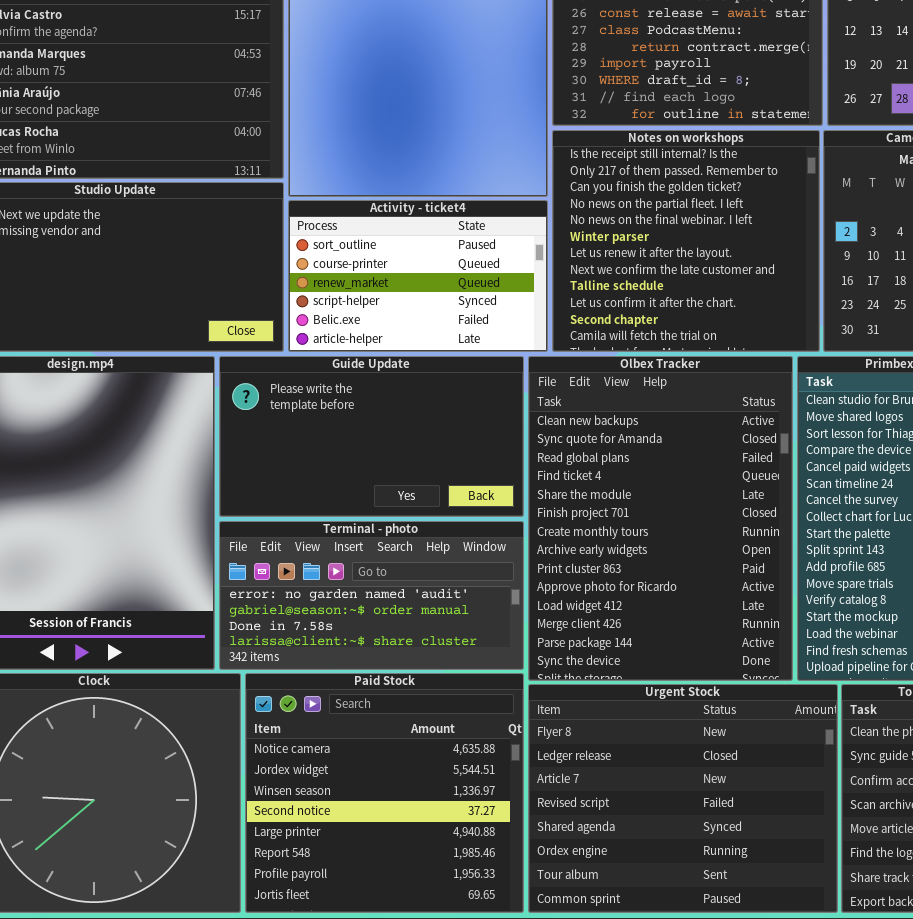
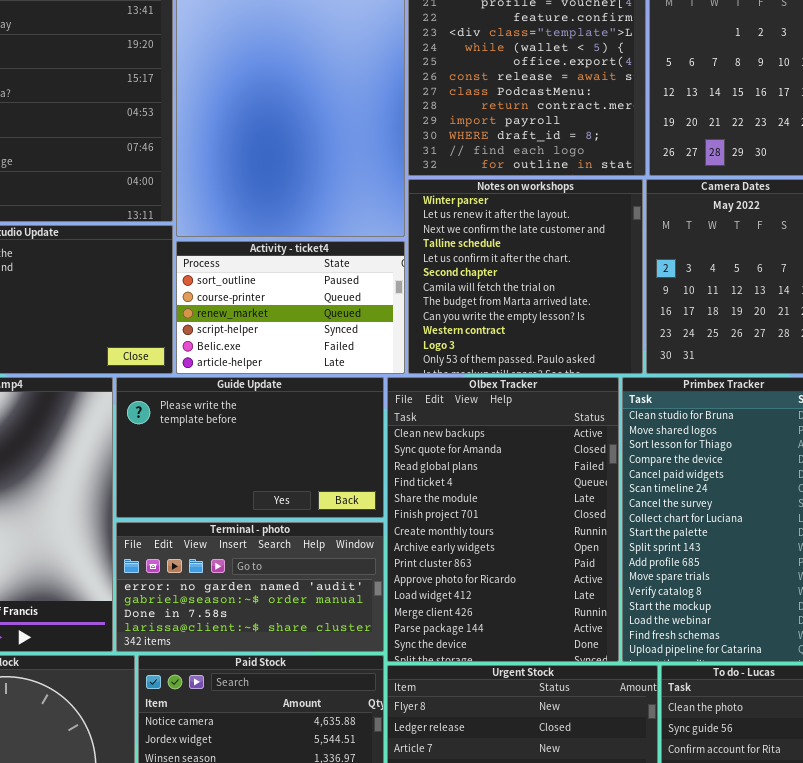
Notes on workshops: [552,130,820,352] -> [408,179,643,374], scrolled down 5 rows

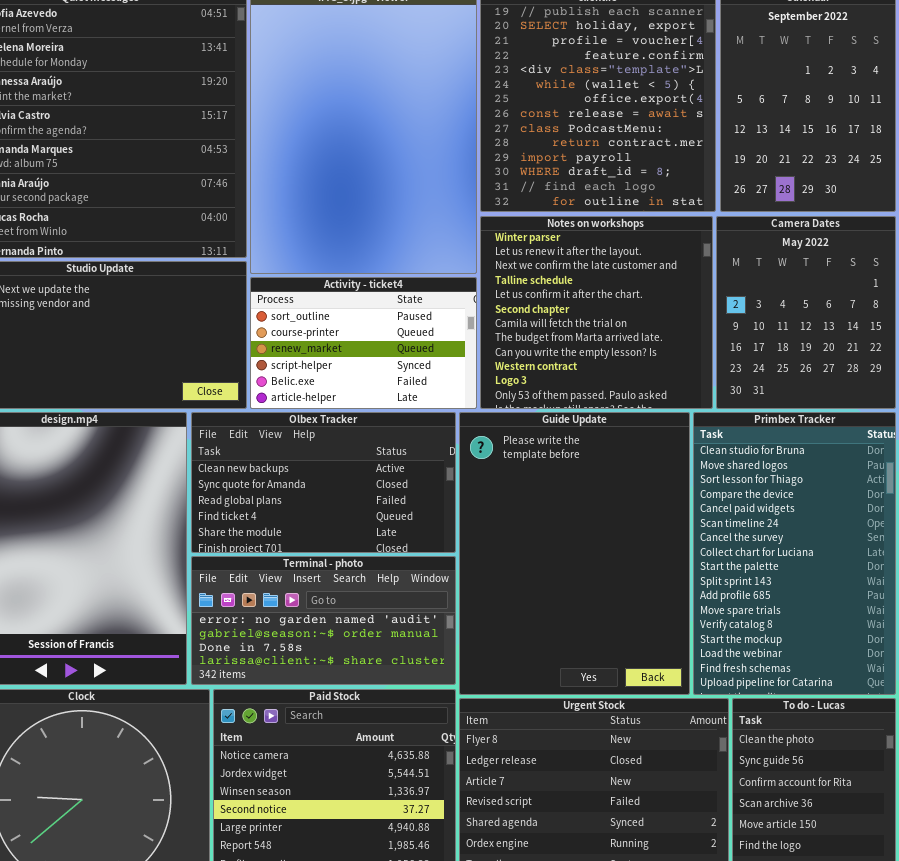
Guide Update: [116,377,384,518] -> [459,412,690,695], moved, resized
Olbex Tracker: [387,377,619,662] -> [191,412,456,553], moved, resized

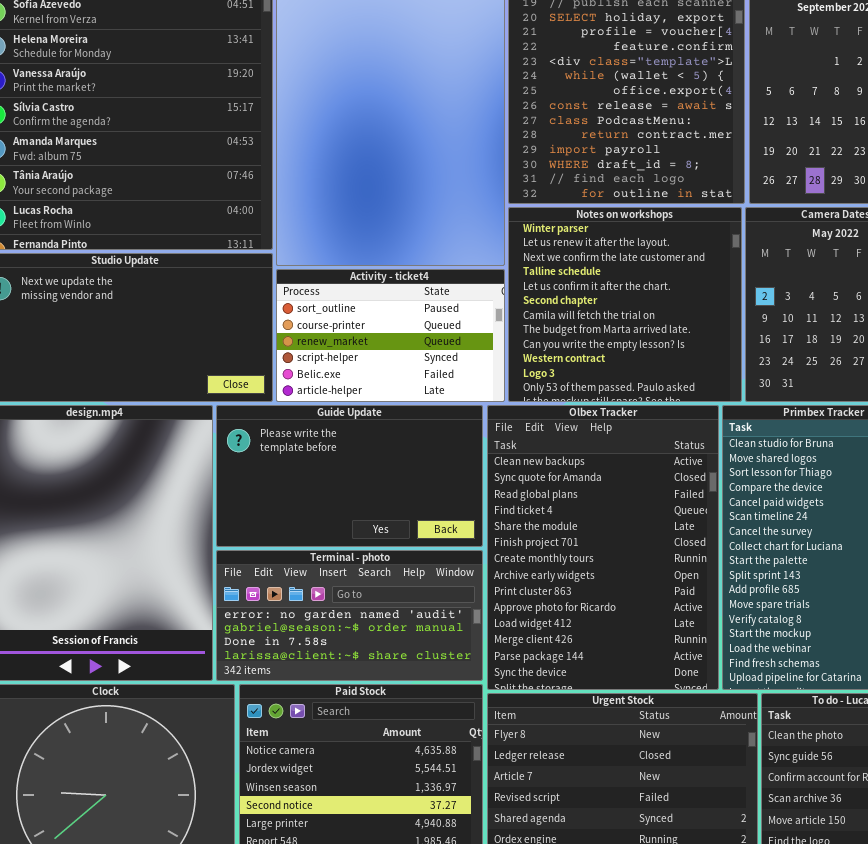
Olbex Tracker: [191,412,456,553] -> [487,405,719,690], moved, resized
Guide Update: [459,412,690,695] -> [216,405,483,547], moved, resized

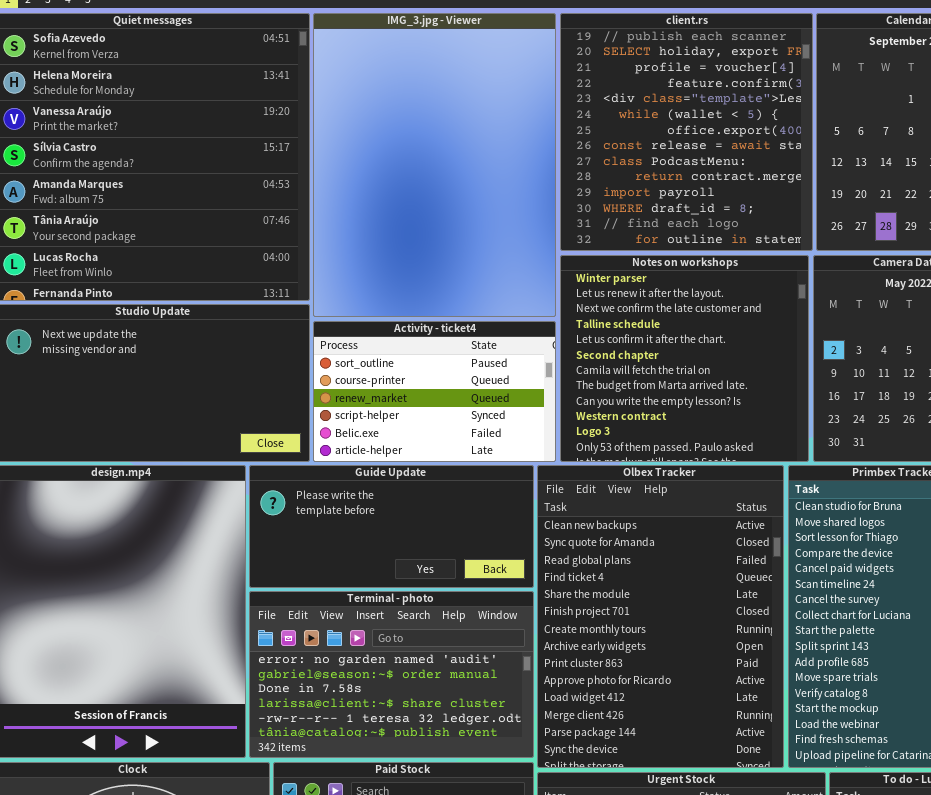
Guide Update: [216,405,483,547] -> [249,465,534,588], resized
Terminal - photo: [216,550,483,681] -> [249,591,534,758], resized

